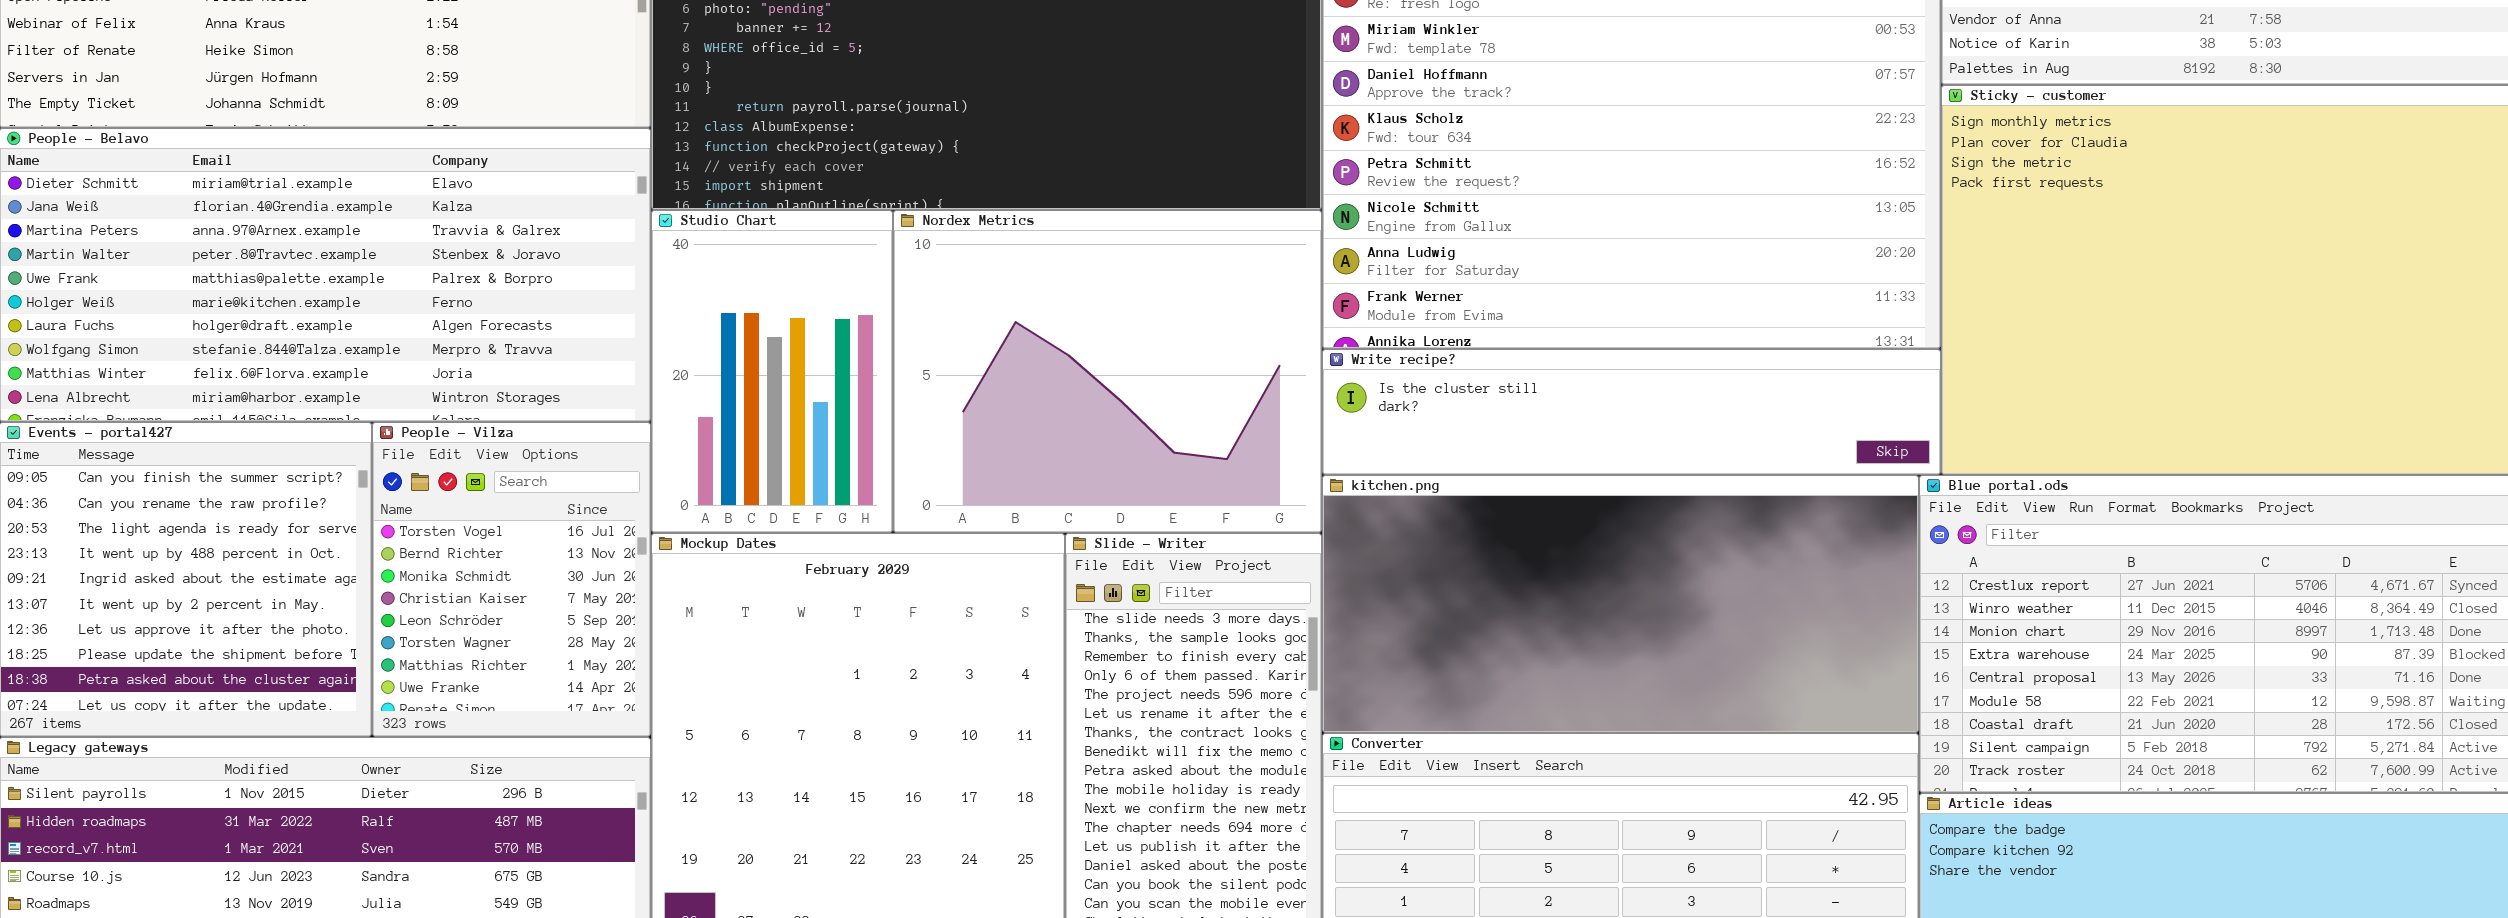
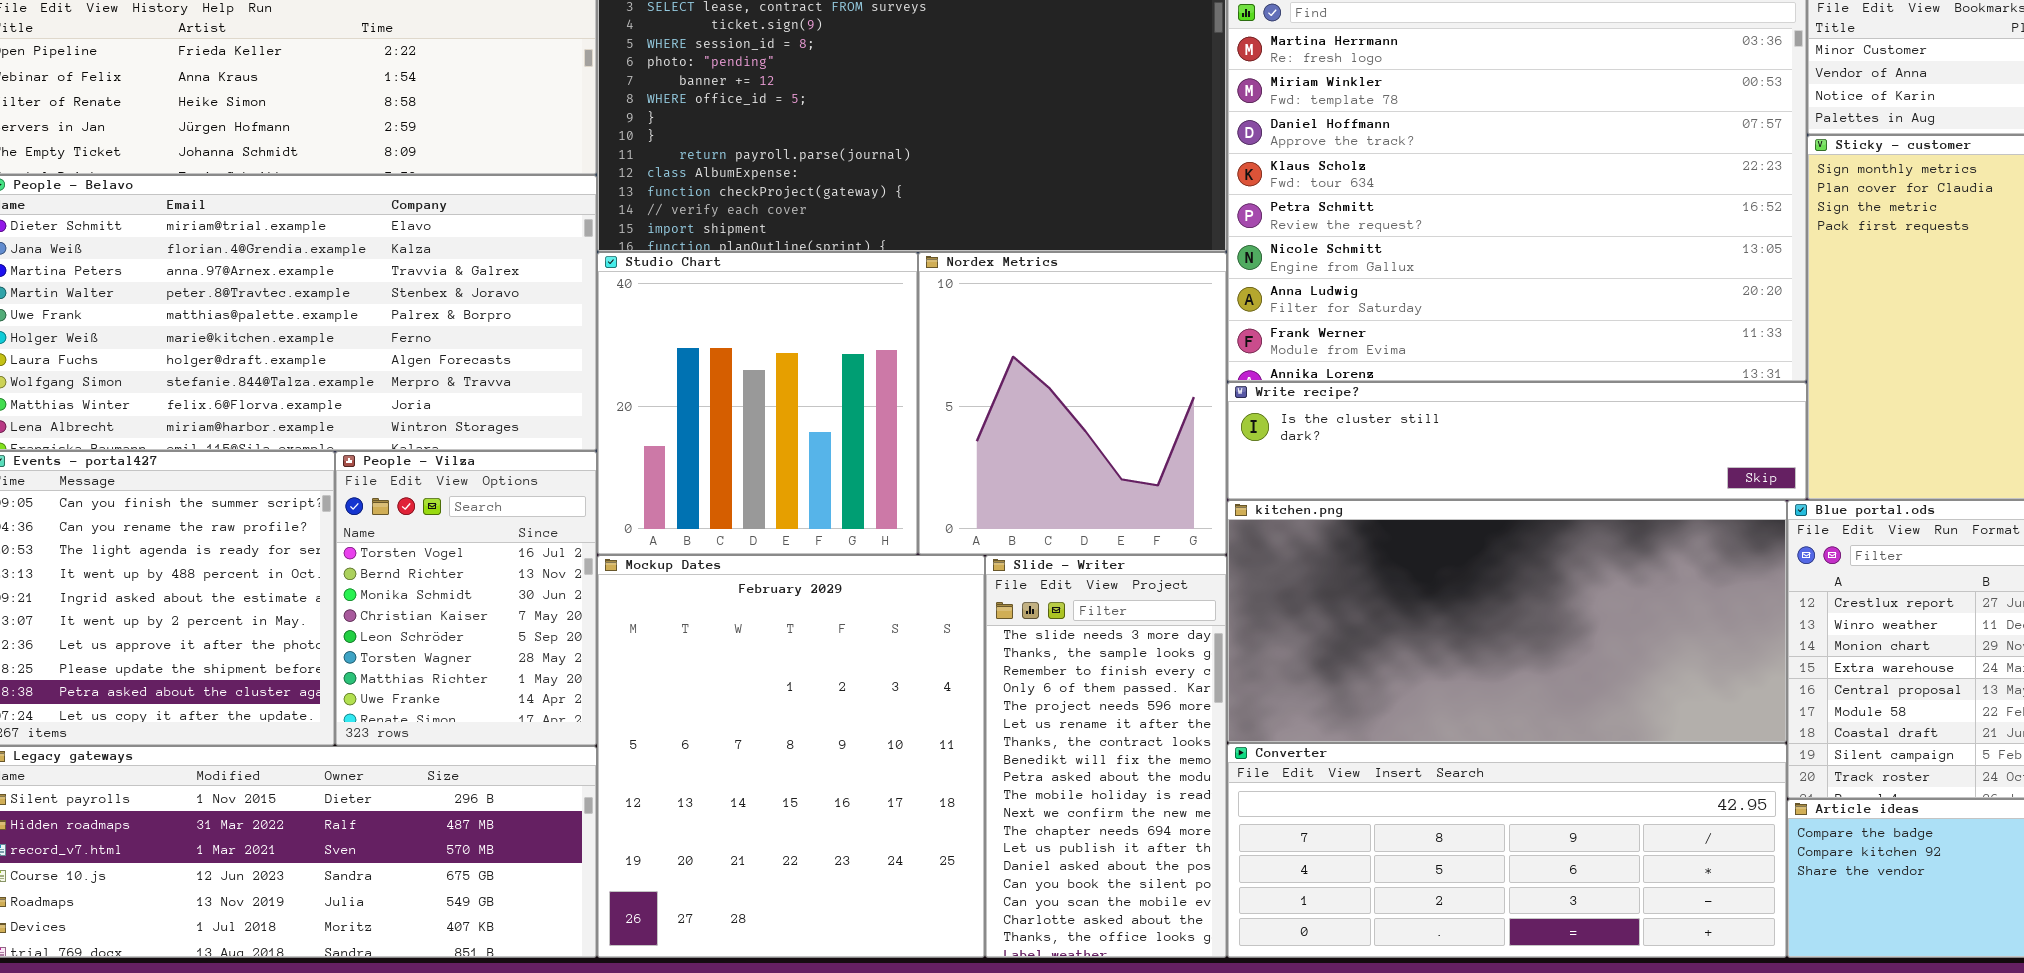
Studio Chart: [651,210,893,533] -> [597,252,918,555], resized
Nordex Metrics: [893,210,1322,533] -> [918,252,1227,555], resized

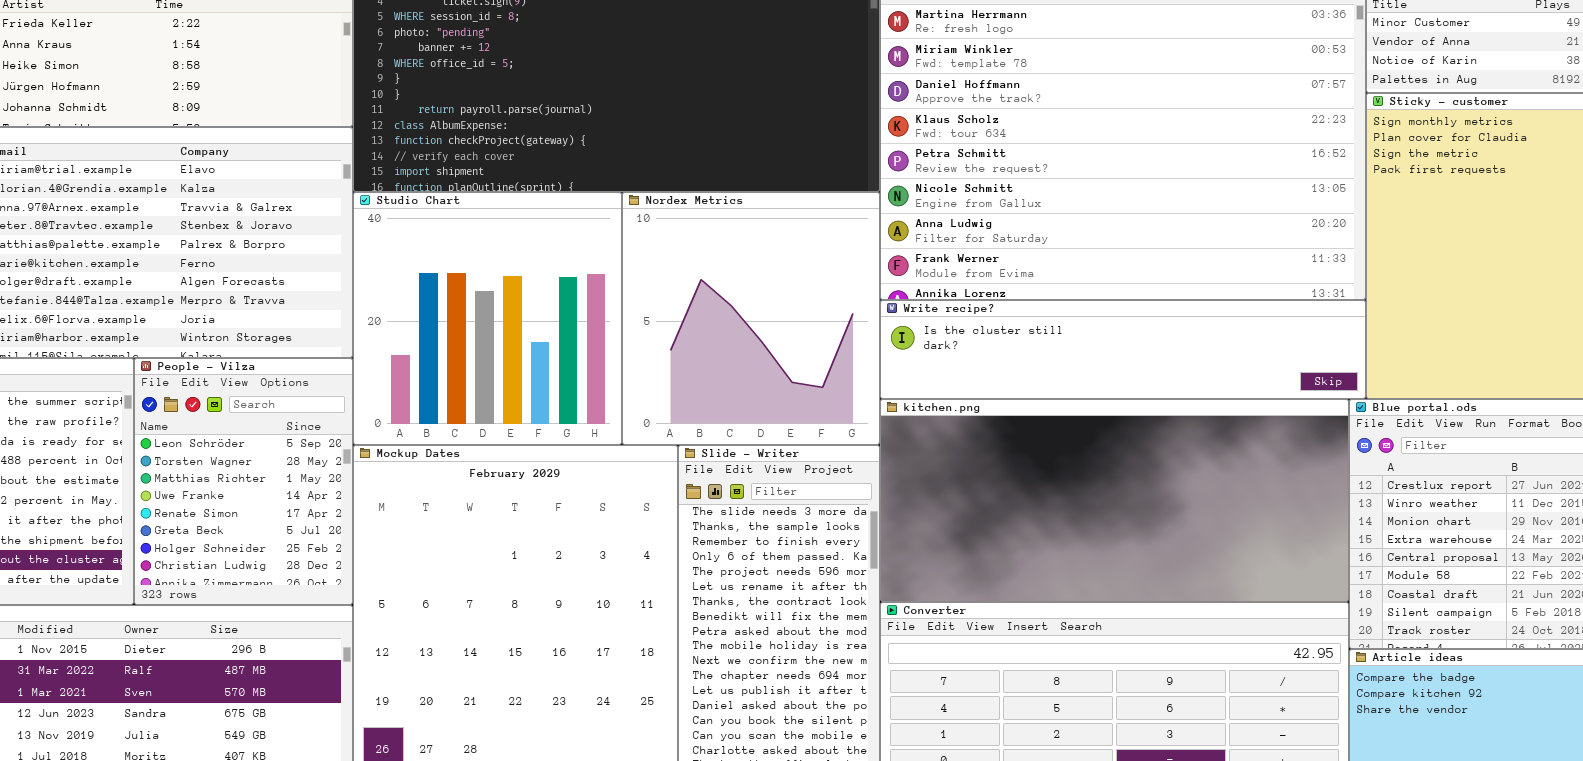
People - Vilza: [335,451,597,746] -> [134,358,353,605], scrolled down 4 rows

